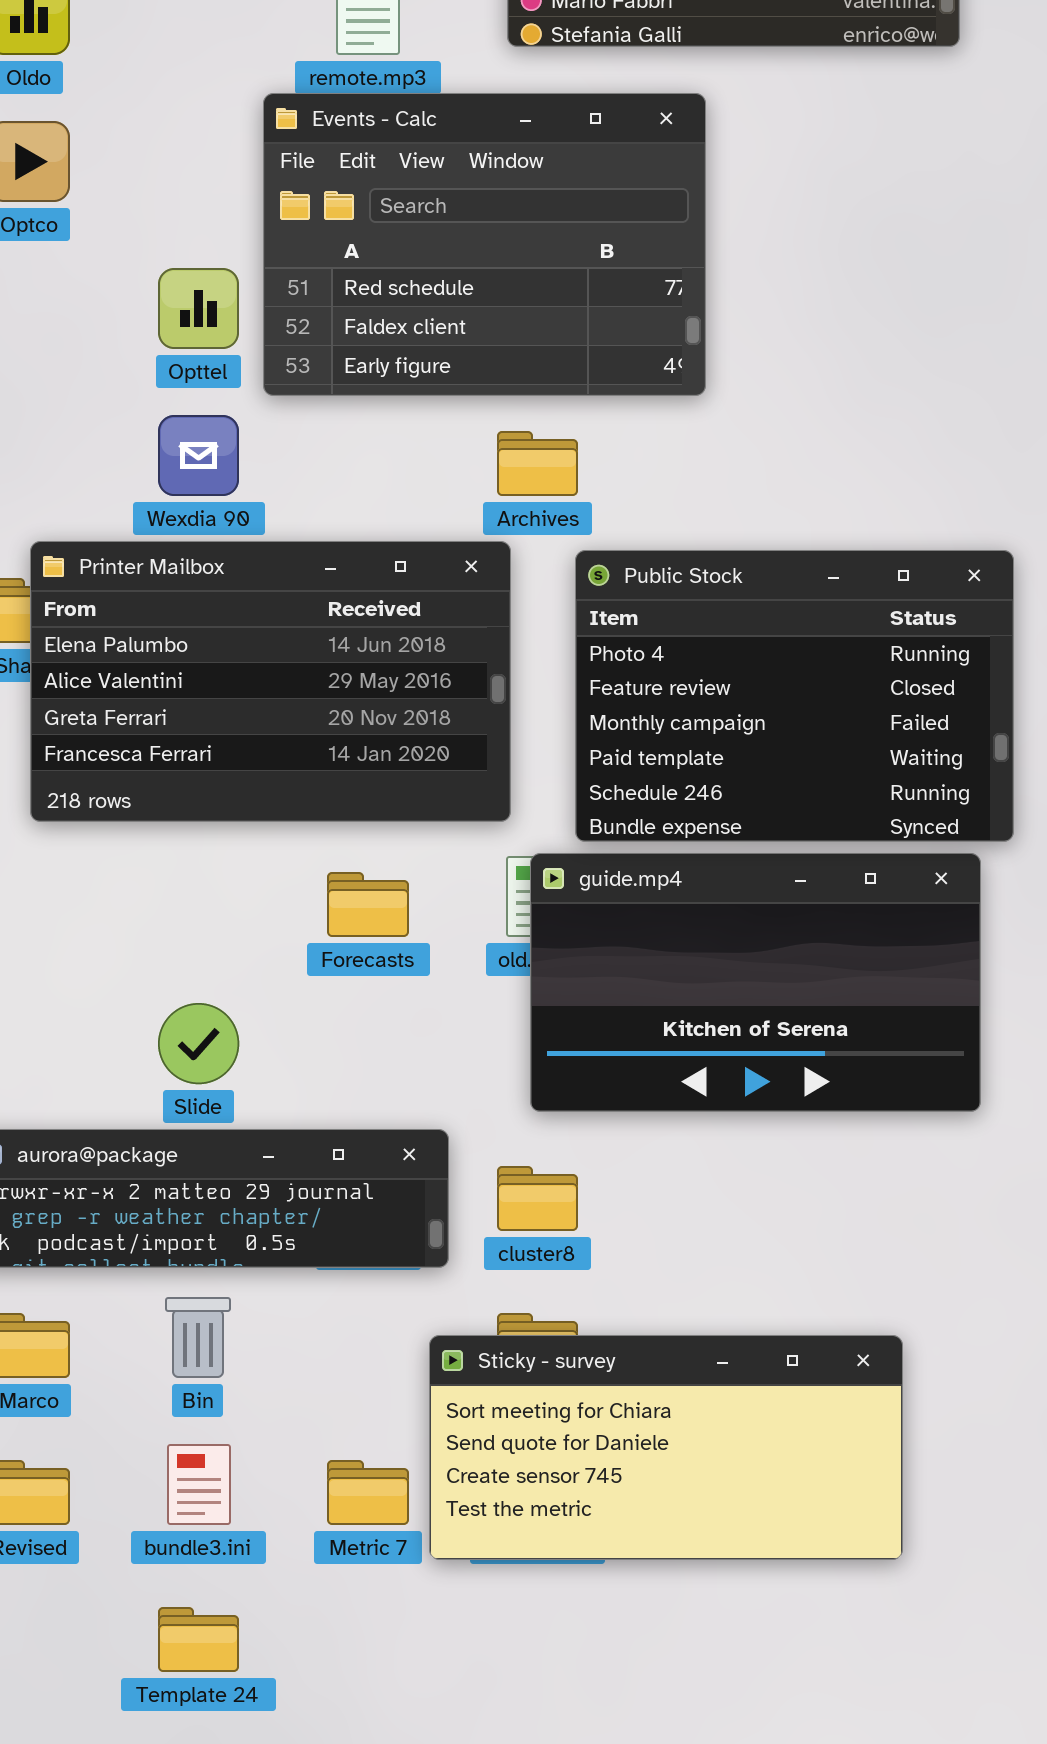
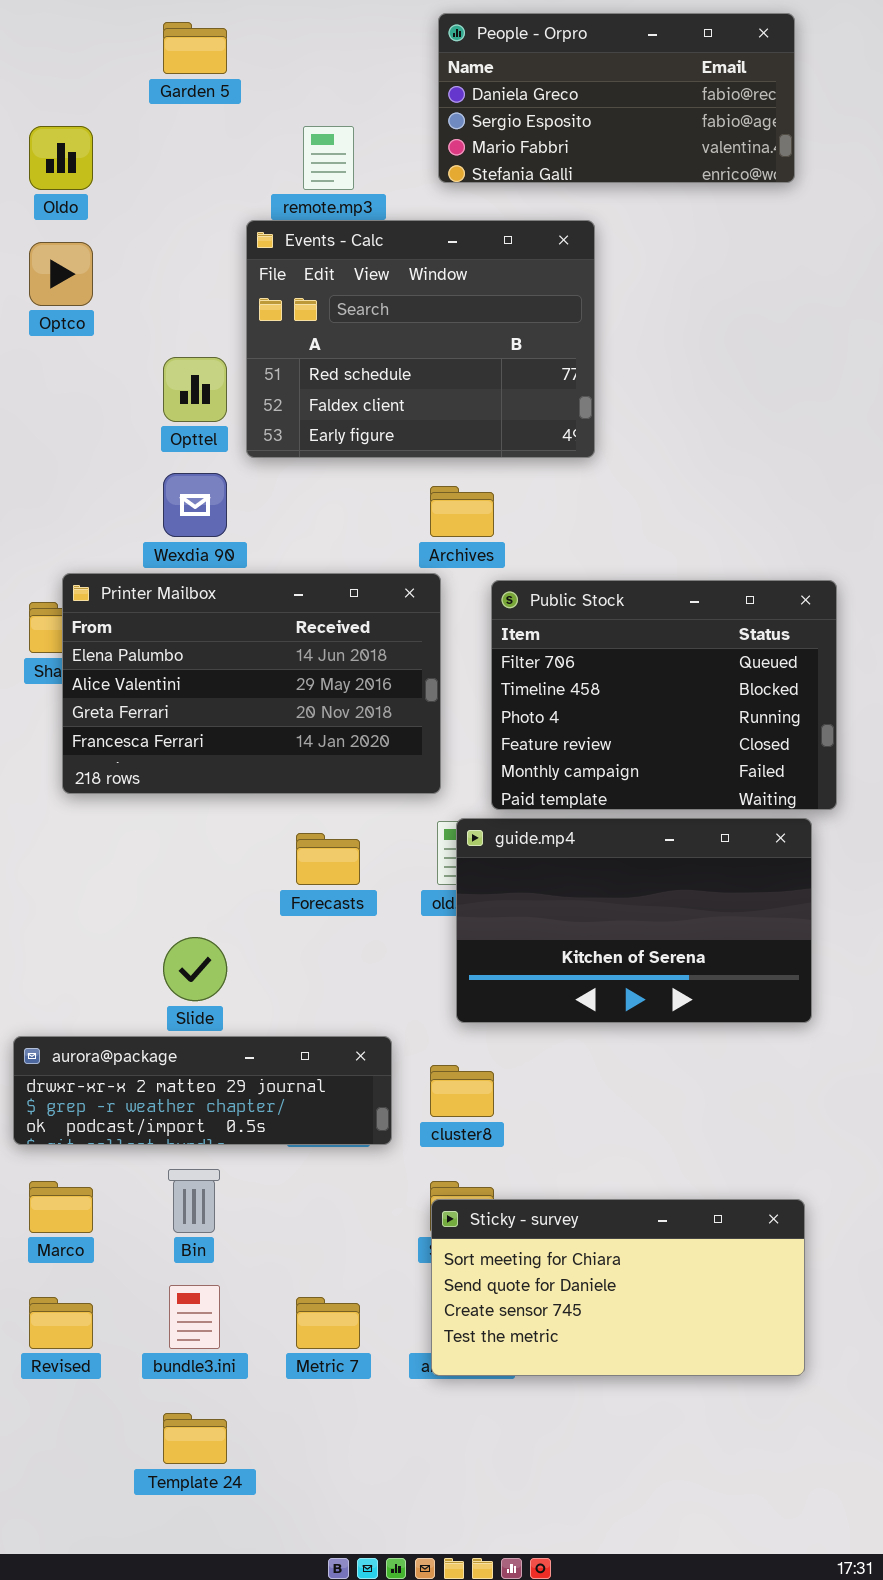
Public Stock: [575,550,1014,842] -> [491,580,837,810], scrolled up 2 rows
Sticky - survey: [429,1335,903,1560] -> [431,1199,805,1376], moved

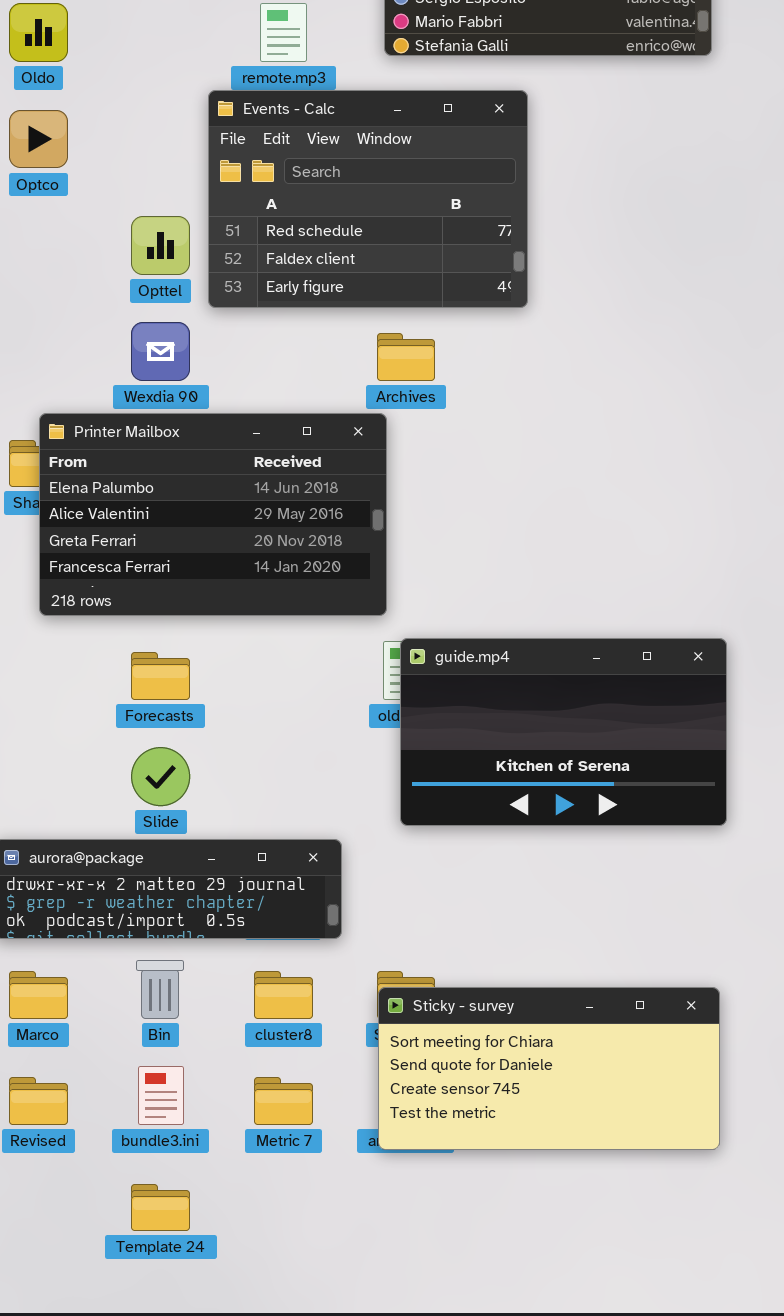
Public Stock: [491,580,837,810] -> none, closed
Forecasts: [296,833,360,885] -> [131,652,190,700], moved
cluster8: [430,1065,494,1117] -> [254,971,313,1019], moved

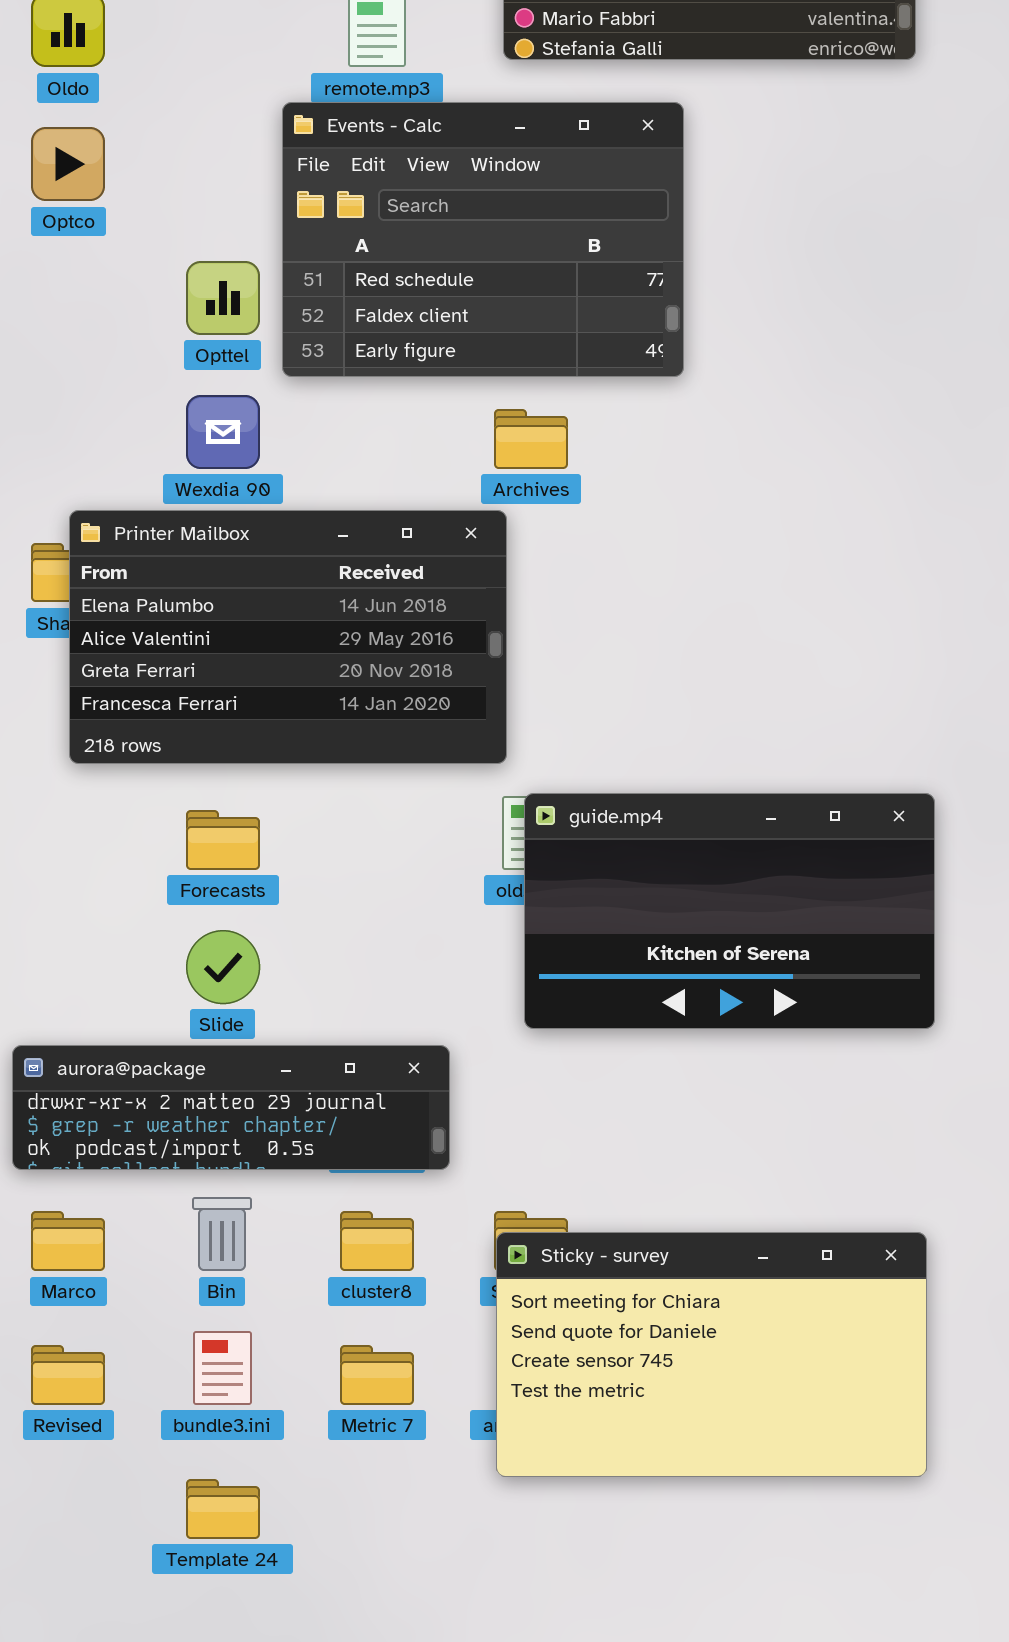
Sticky - survey: [378,987,720,1150] -> [496,1232,927,1477], resized

